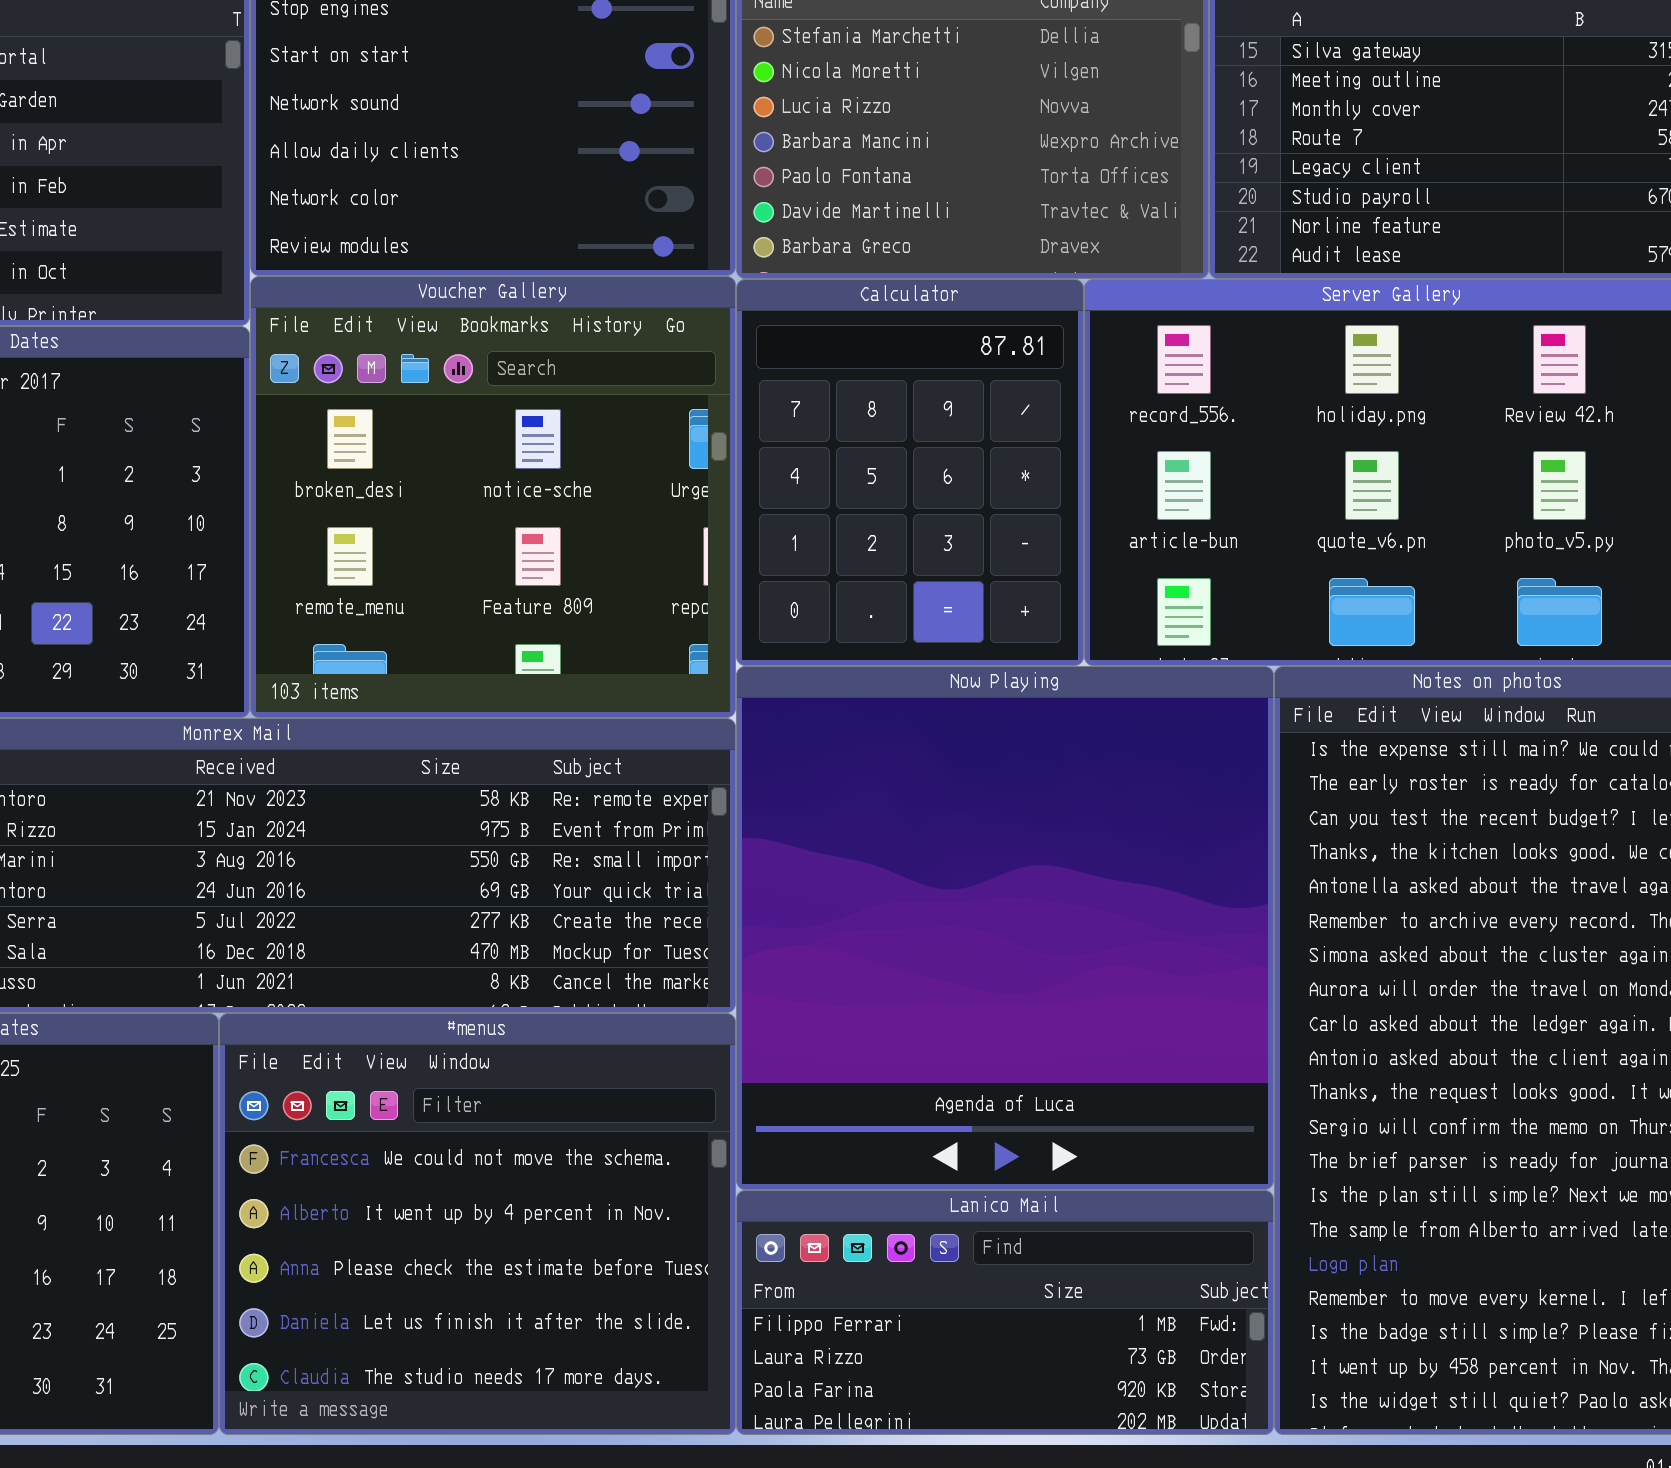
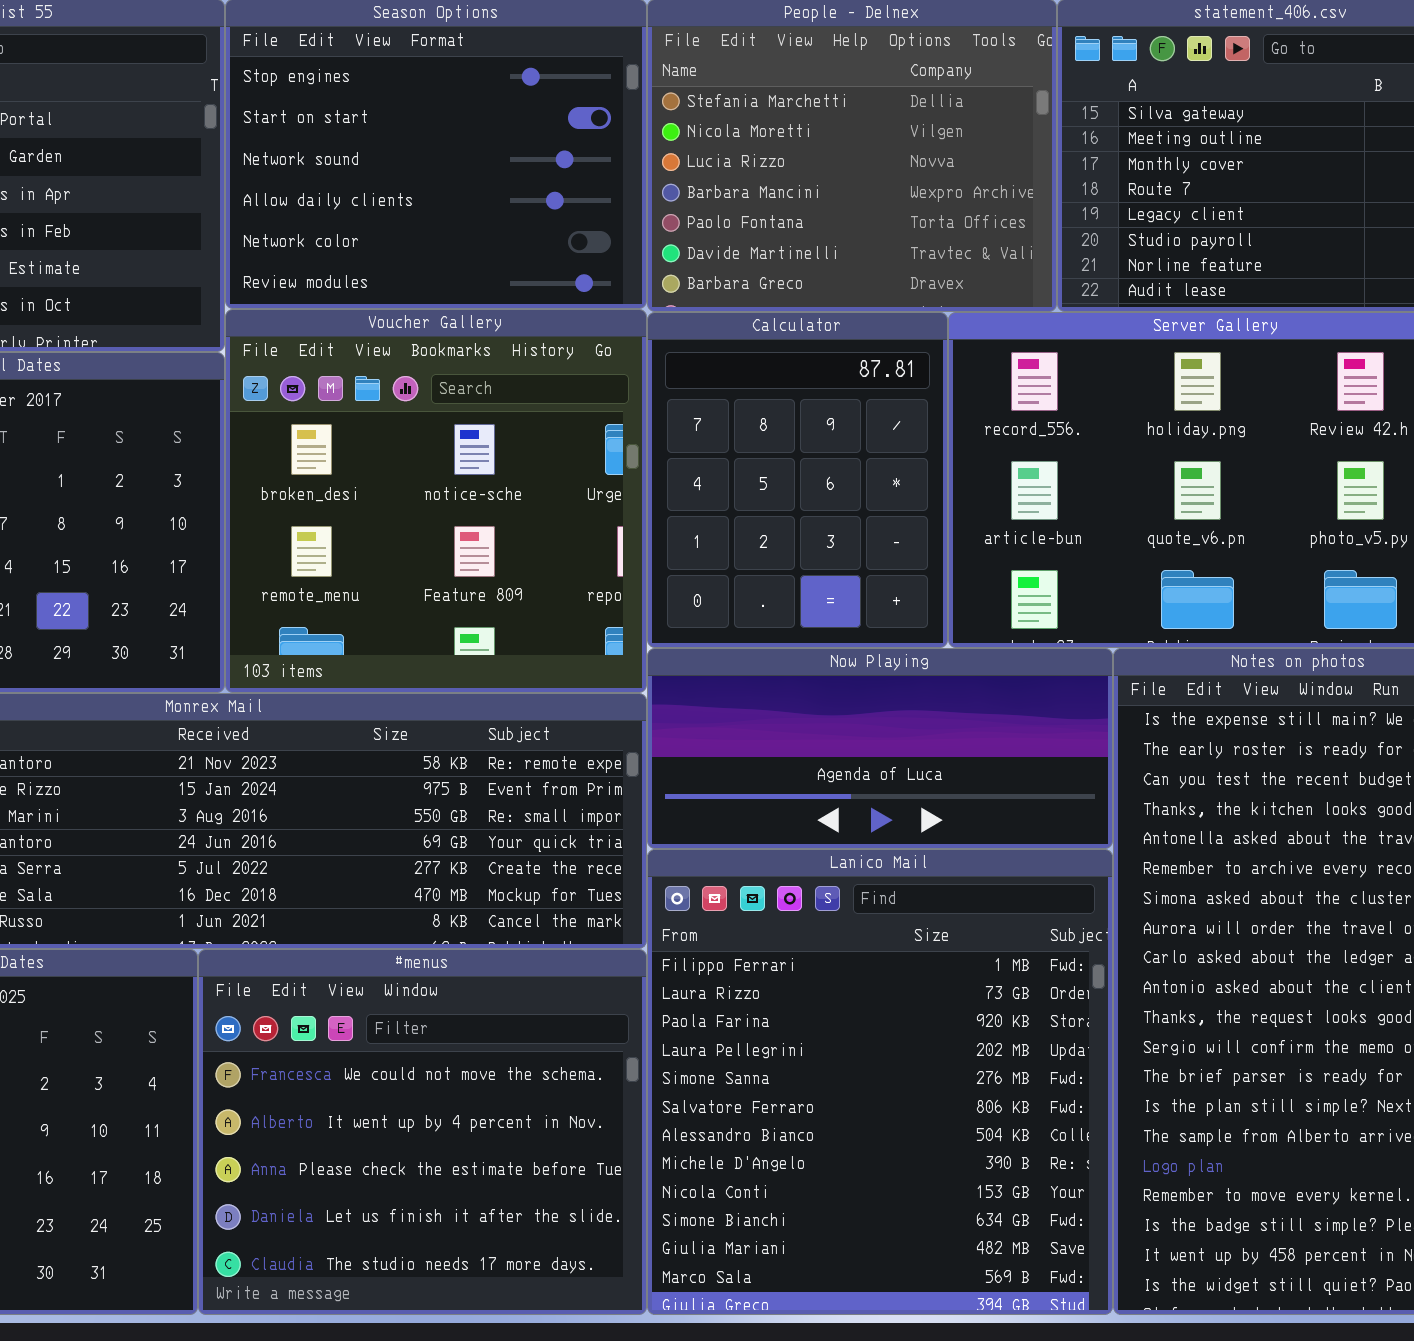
Now Playing: [736,666,1274,1190] -> [647,648,1113,849], resized
Lanico Mail: [736,1190,1274,1435] -> [647,849,1113,1315], resized

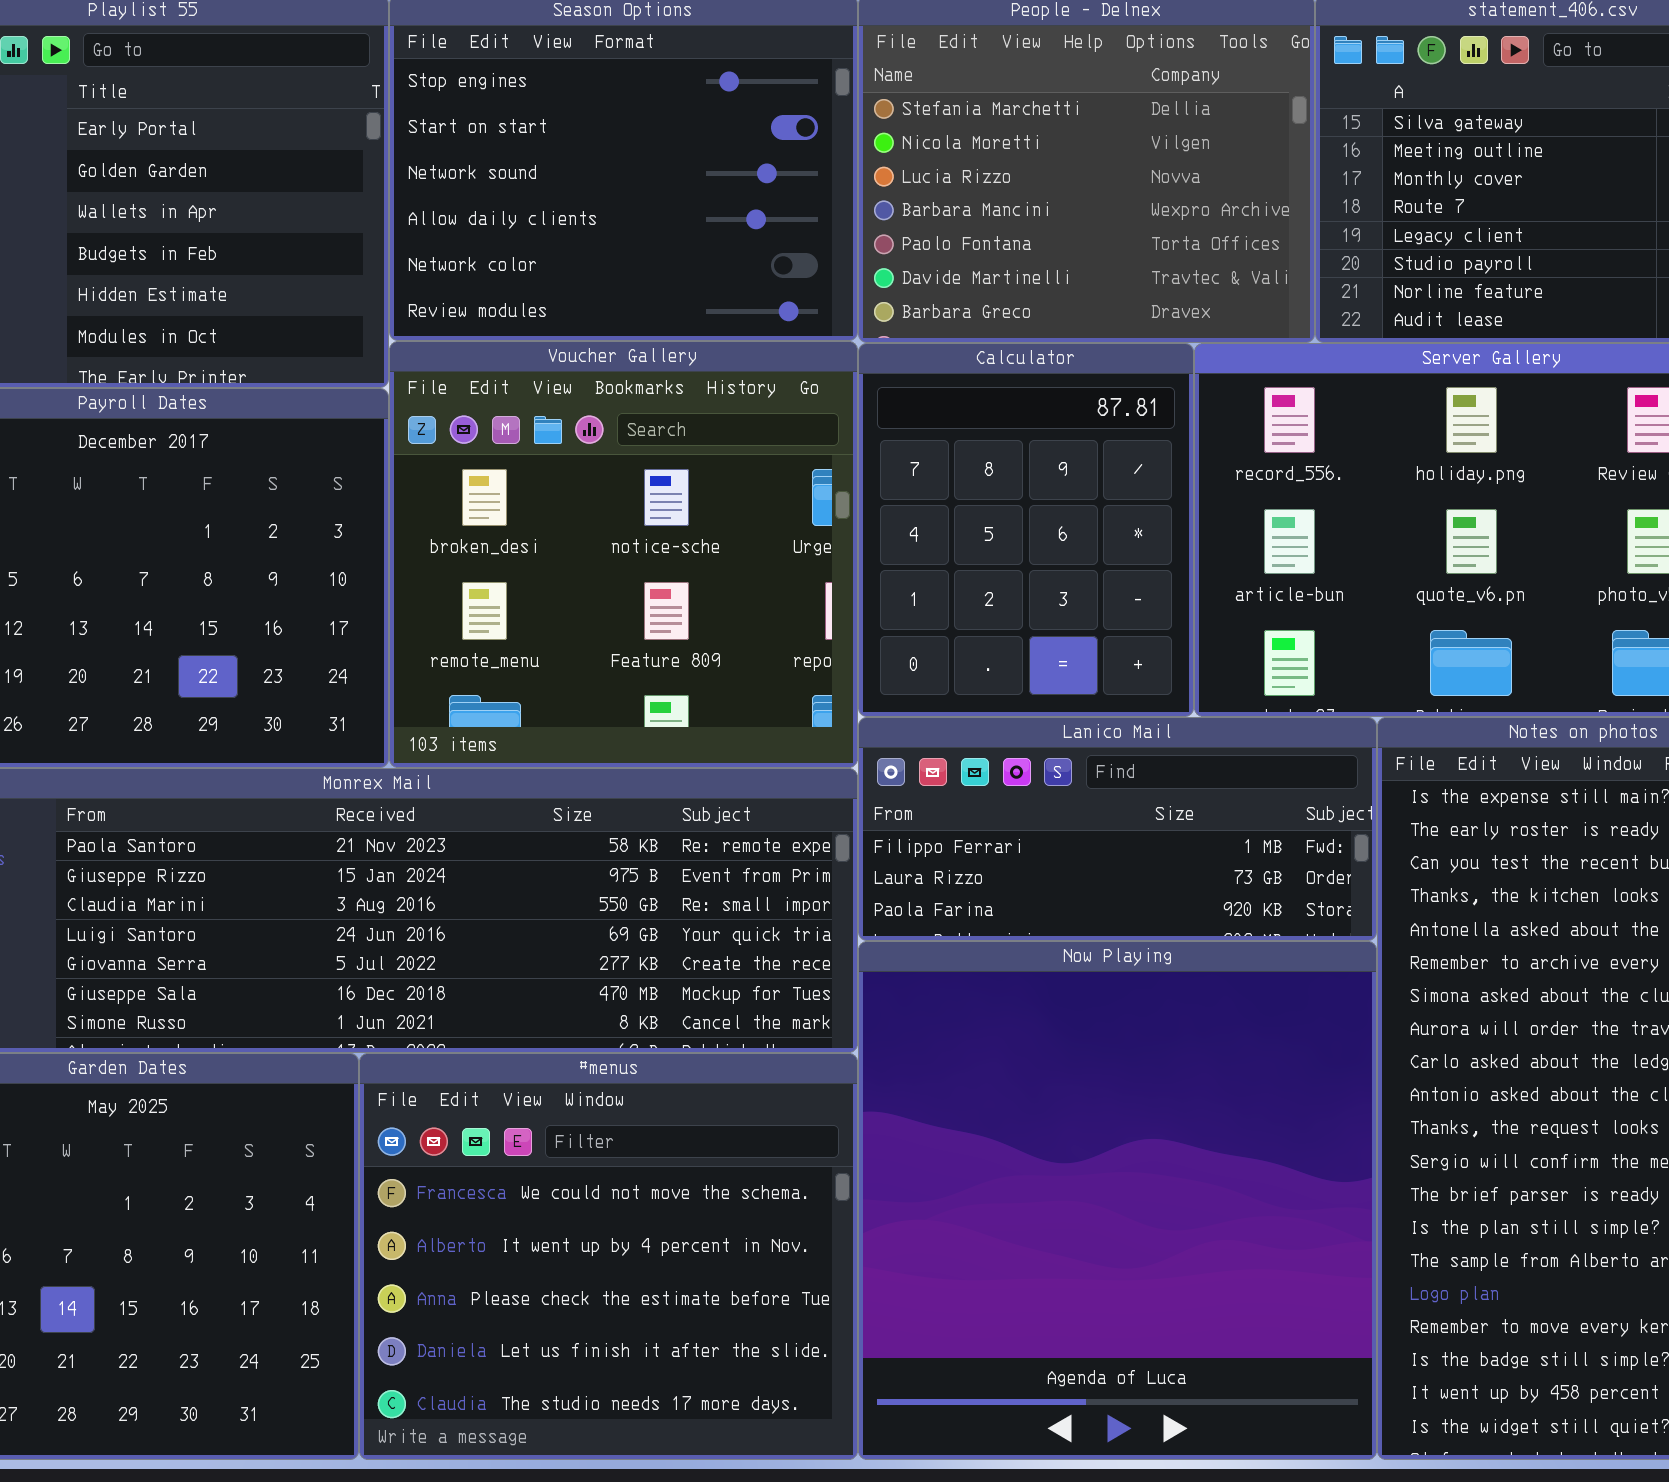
Now Playing: [647,648,1113,849] -> [858,941,1377,1460], moved, resized
Lanico Mail: [647,849,1113,1315] -> [858,717,1377,941], moved, resized

